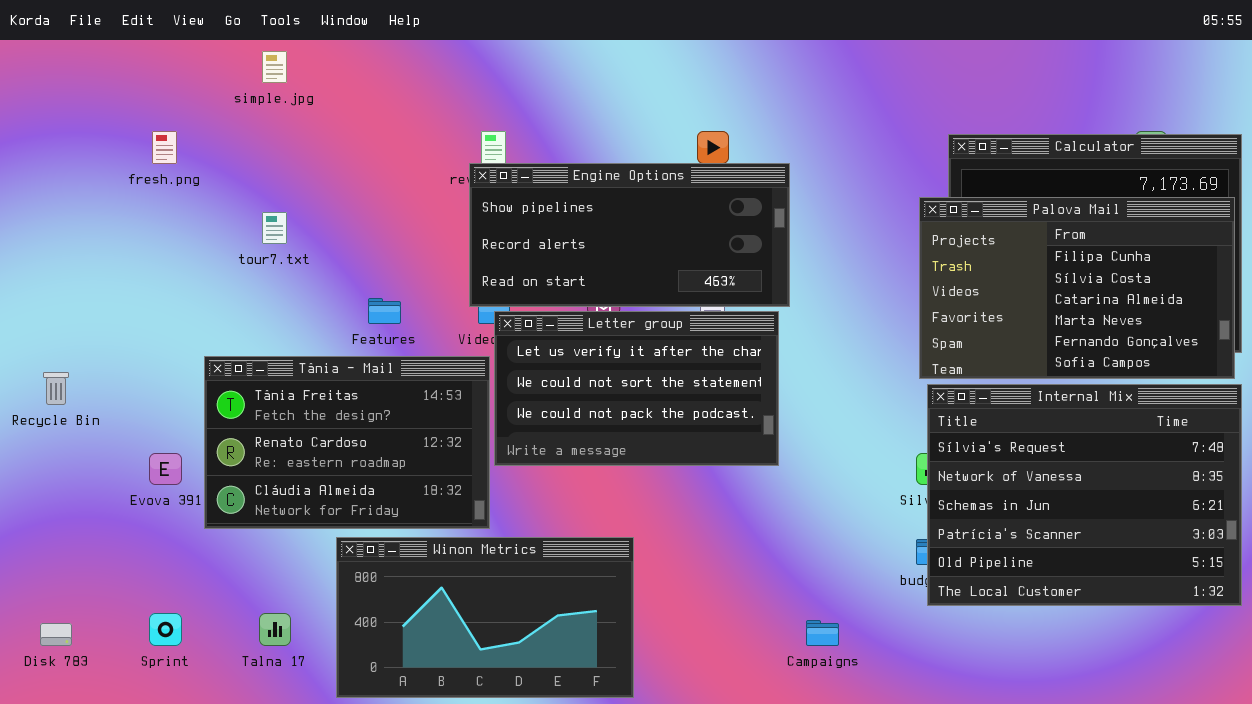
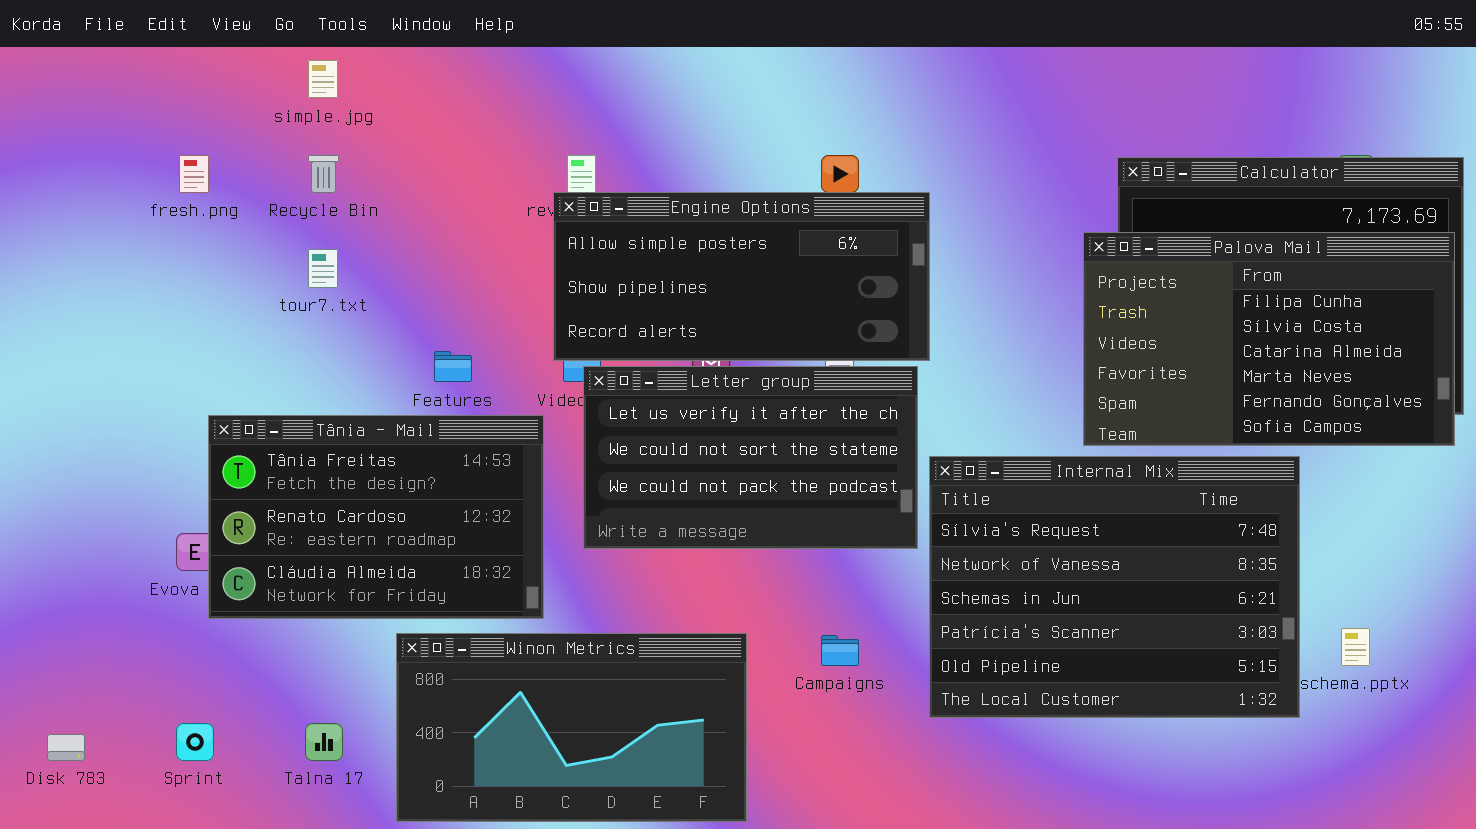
Engine Options: [469,163,790,307] -> [553,192,930,361], scrolled up 1 row
Tânia - Mail: [204,356,490,529] -> [208,415,544,619], moved
Recycle Bin: [43,372,69,405] -> [308,155,339,193], moved
Internal Mix: [927,384,1242,606] -> [929,456,1300,718], moved
Campaigns: [806,620,839,646] -> [821,635,859,666], moved

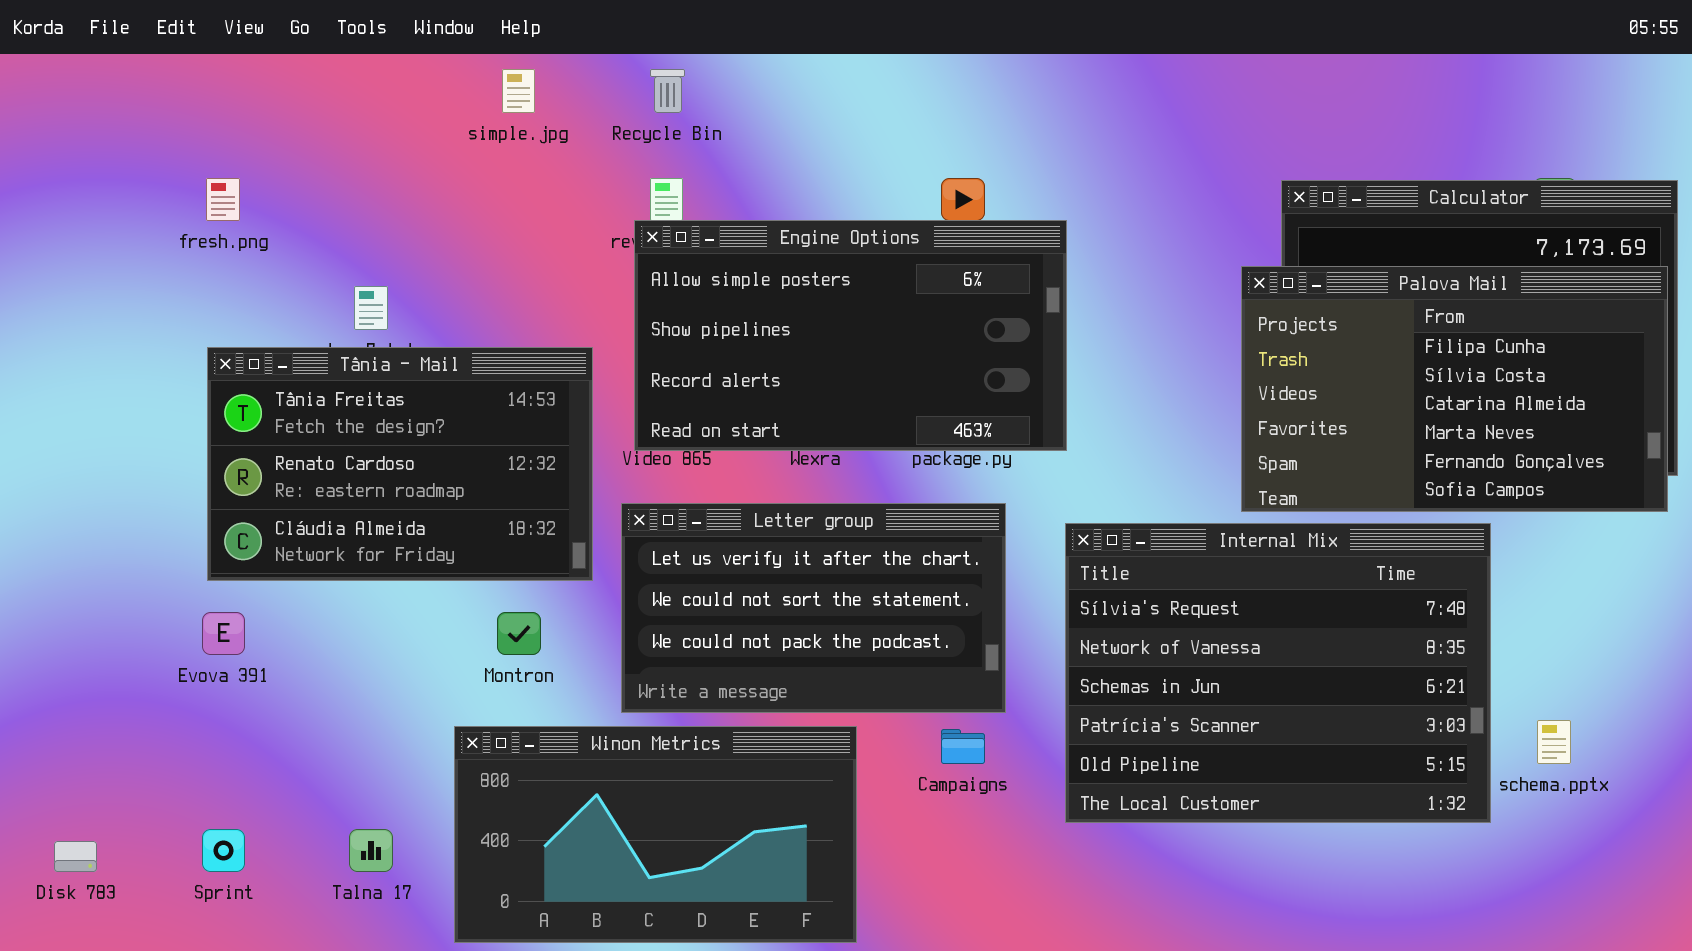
simple.jpg: [308,60,338,98] -> [502,69,535,113], moved
Recycle Bin: [308,155,339,193] -> [650,69,685,113], moved
Engine Options: [553,192,930,361] -> [634,220,1067,451], resized
Letter group: [583,366,918,549] -> [621,503,1006,713], moved
Tânia - Mail: [208,415,544,619] -> [207,347,593,581], moved

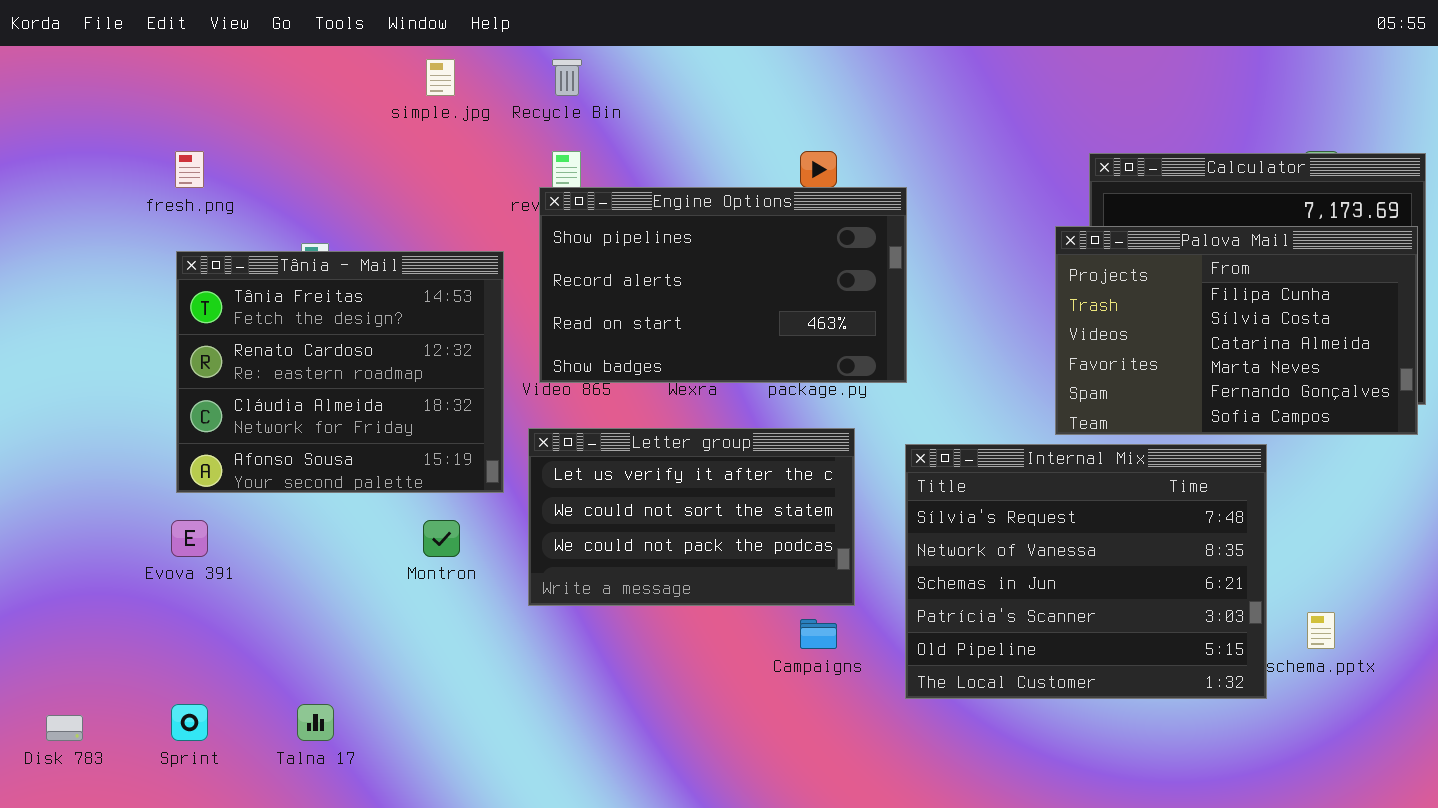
Engine Options: [634,220,1067,451] -> [539,187,907,383], scrolled down 1 row
Tânia - Mail: [207,347,593,581] -> [176,251,504,493], resized
Winon Metrics: [454,726,857,943] -> none, closed

